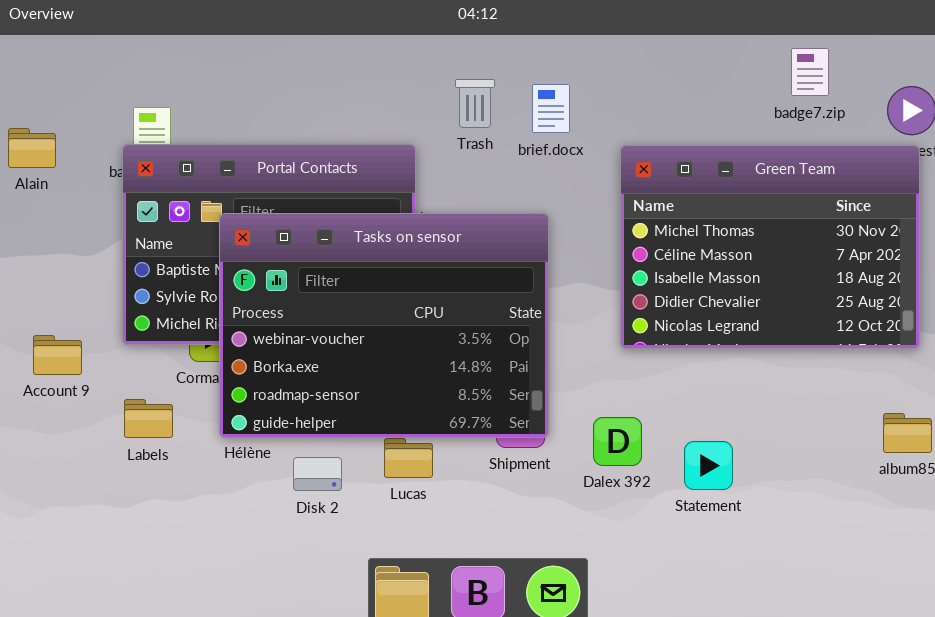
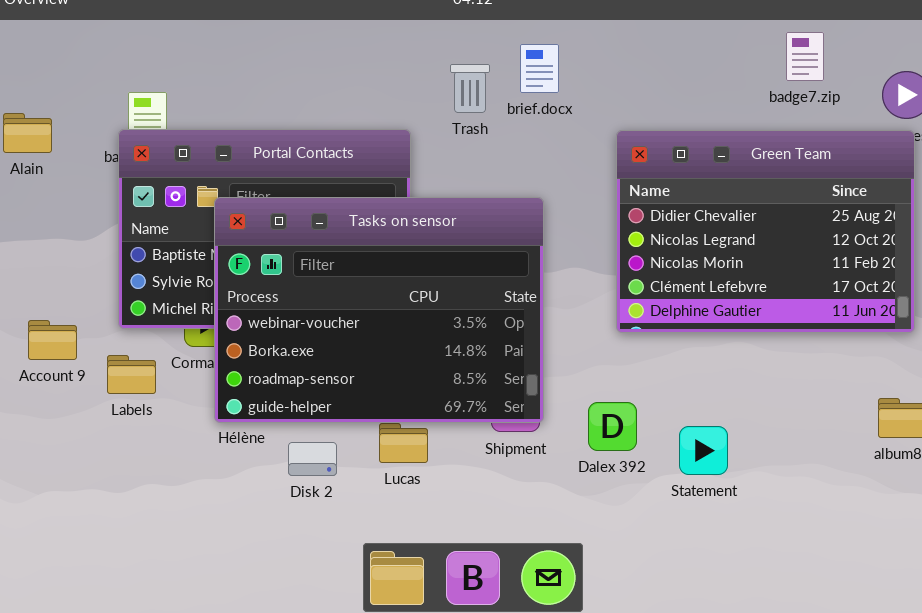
brief.docx: [532,84,570,133] -> [520,44,559,93], moved
Green Team: [620,145,920,349] -> [616,130,915,333], scrolled down 3 rows
Labels: [124,399,173,438] -> [107,355,156,394], moved

